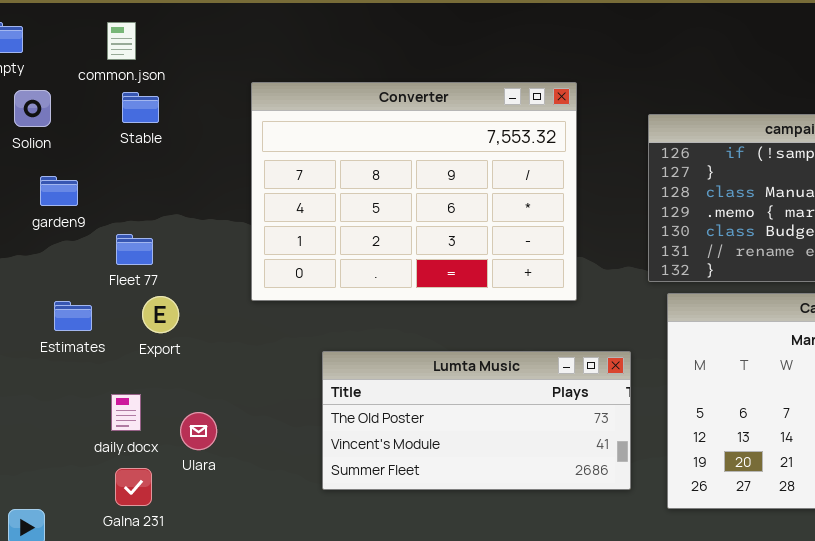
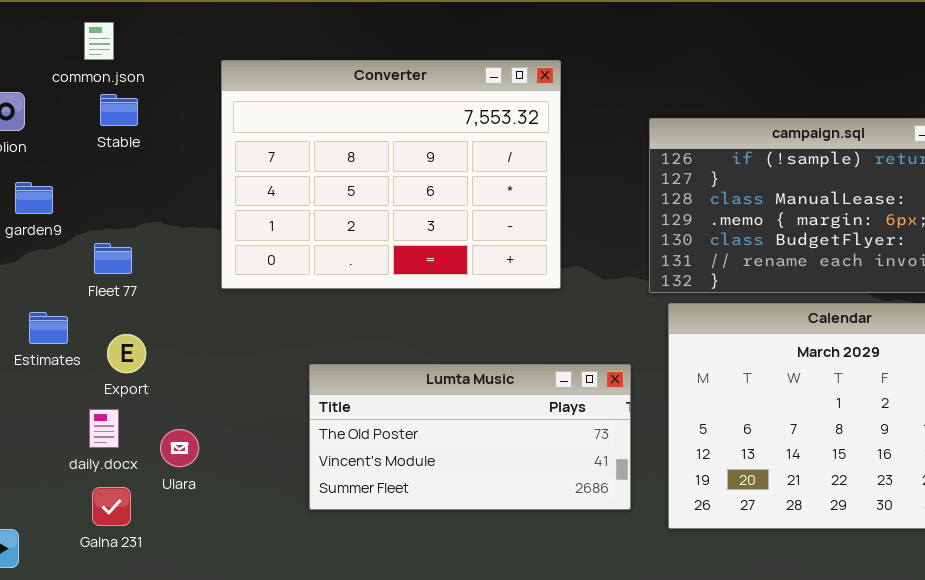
Converter: [251,82,577,301] -> [221,60,561,289], moved
Export: [142,296,179,333] -> [107,334,146,373], moved

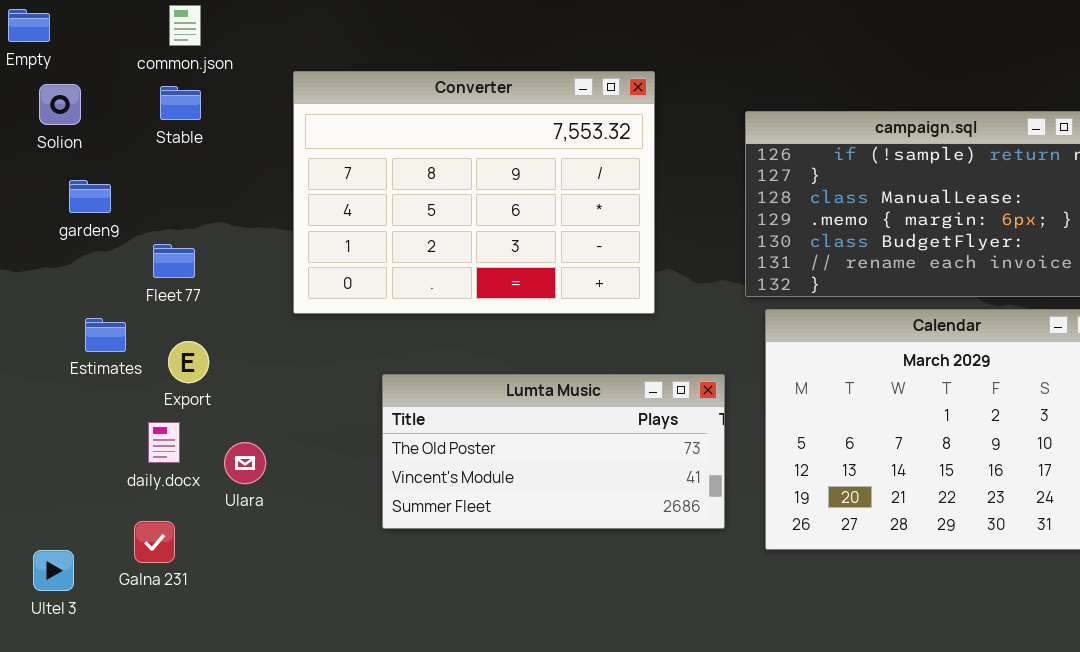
common.json: [84,22,114,60] -> [169,5,201,46], moved
Converter: [221,60,561,289] -> [293,71,655,314], moved
Galna 231: [92,487,131,526] -> [134,521,175,563], moved

